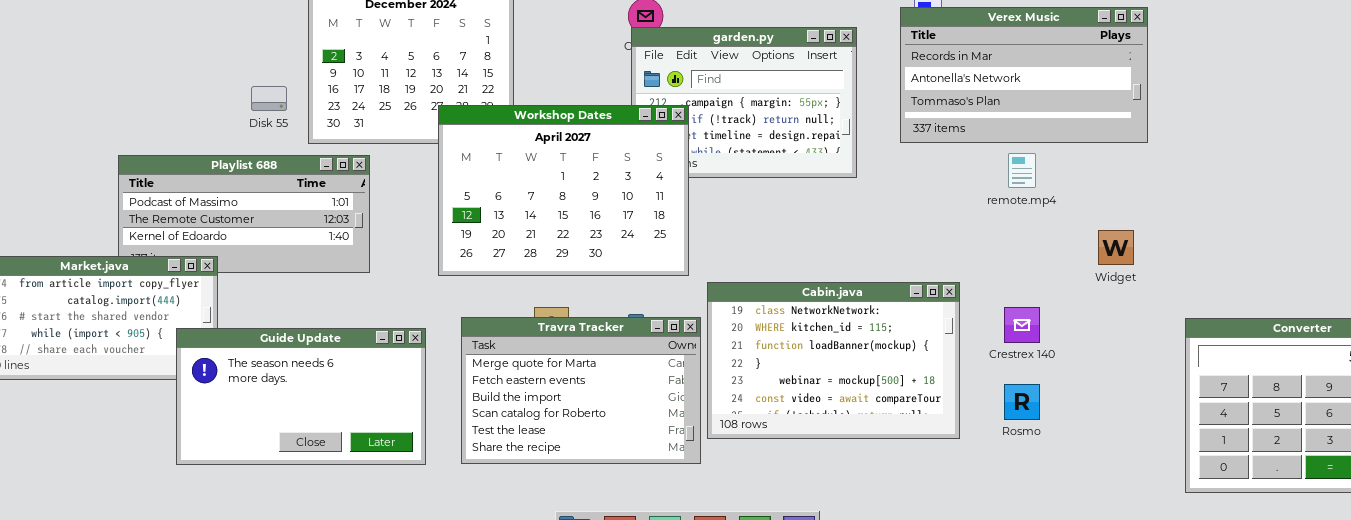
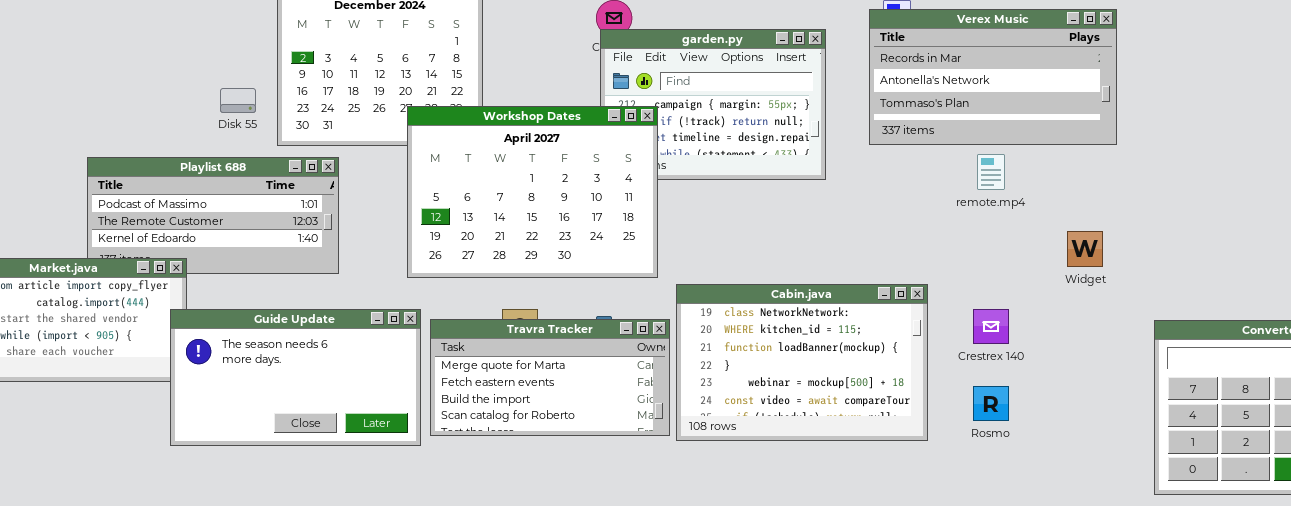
Travra Tracker: [461,317,701,464] -> [430,319,670,436], resized
Guide Update: [176,328,426,465] -> [170,309,421,446], moved

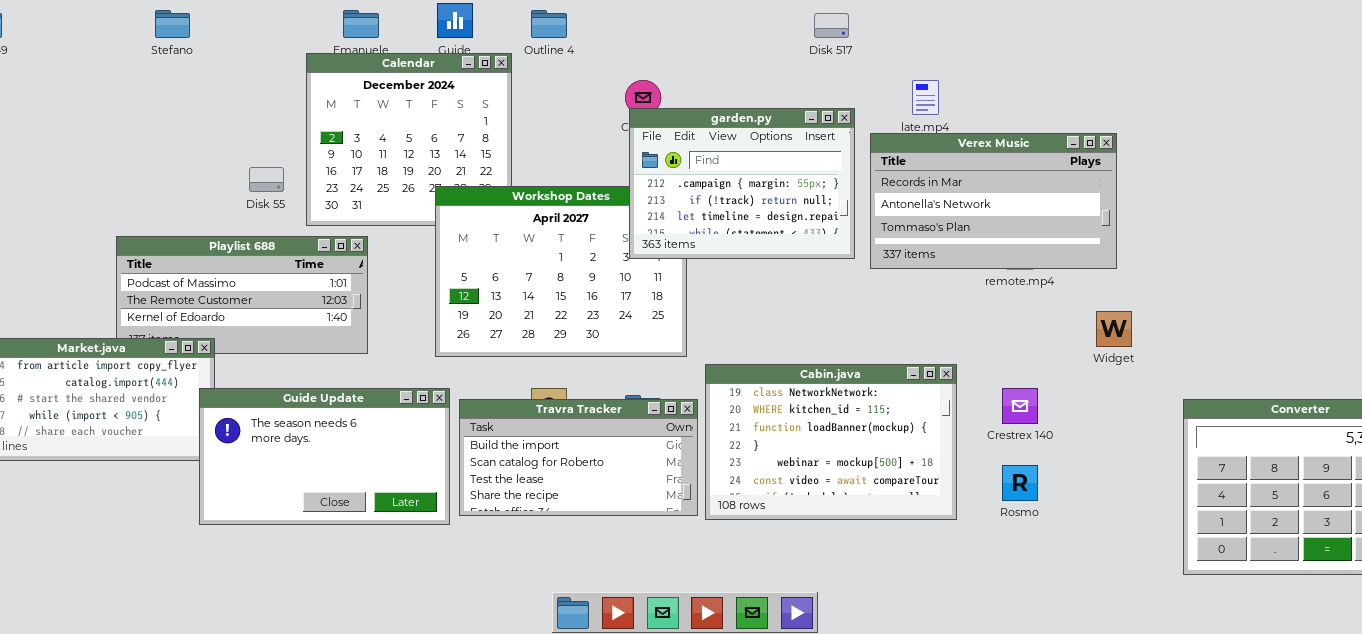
Verex Music: [869,9,1117,145] -> [870,133,1117,269], moved
garden.py: [600,29,826,180] -> [629,108,855,259], raised
Travra Tracker: [430,319,670,436] -> [459,399,698,516], scrolled down 2 rows

